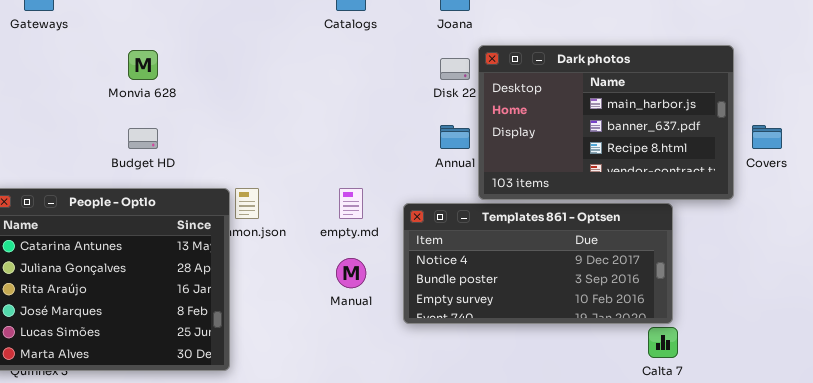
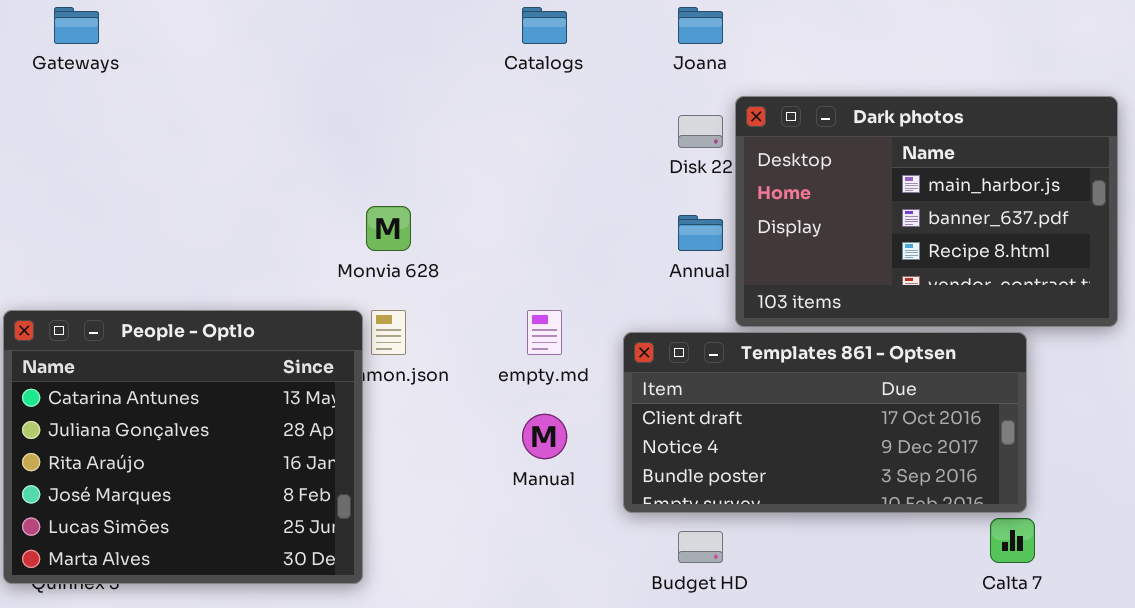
Monvia 628: [128,50,158,80] -> [366,206,411,251], moved
Budget HD: [128,128,158,149] -> [678,531,723,563], moved
Templates 861 - Optsen: [403,203,673,324] -> [623,332,1027,513], scrolled up 1 row

